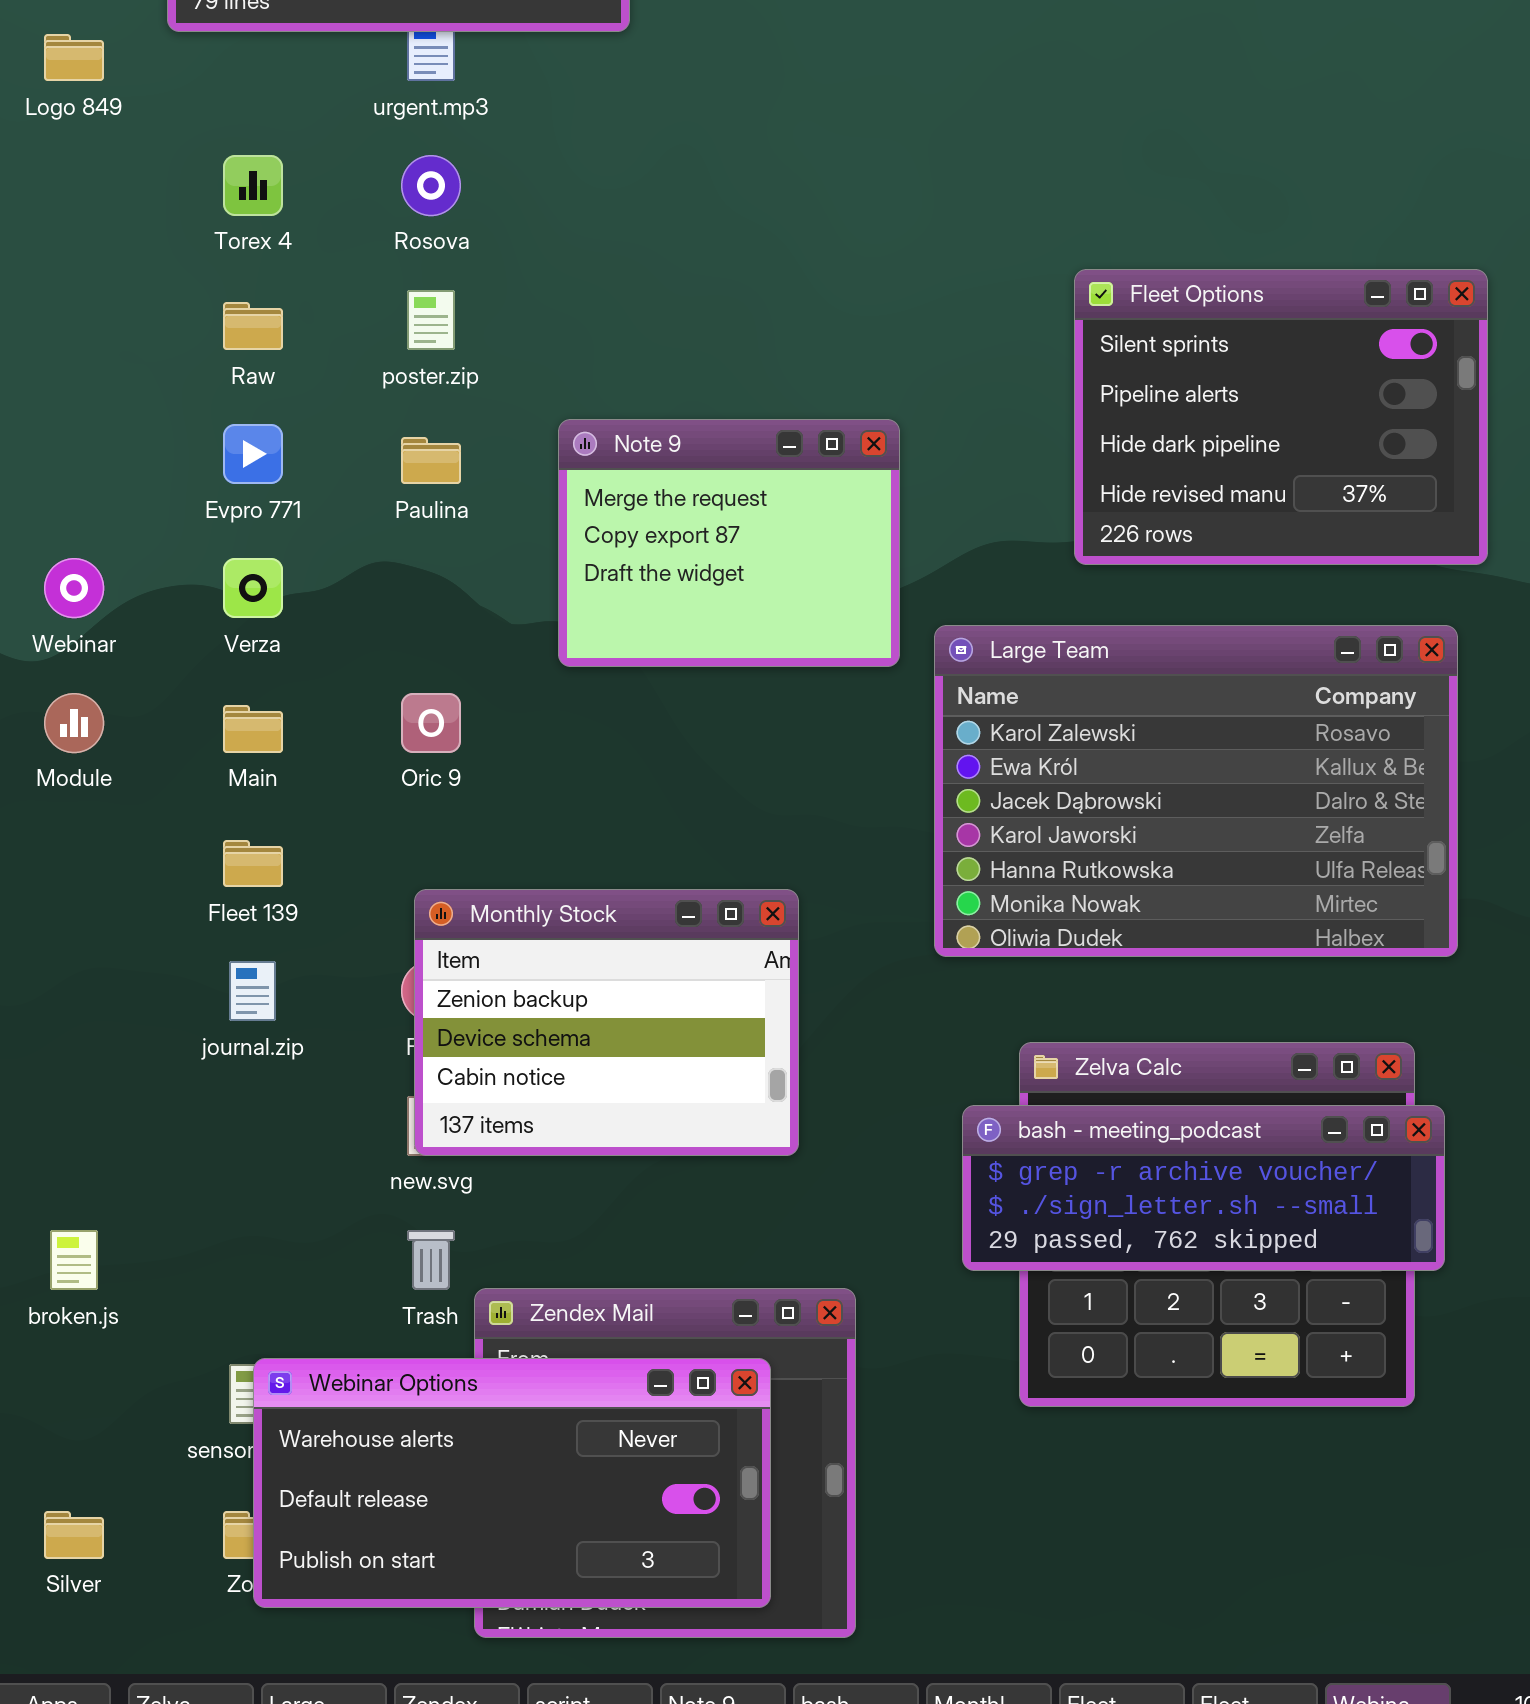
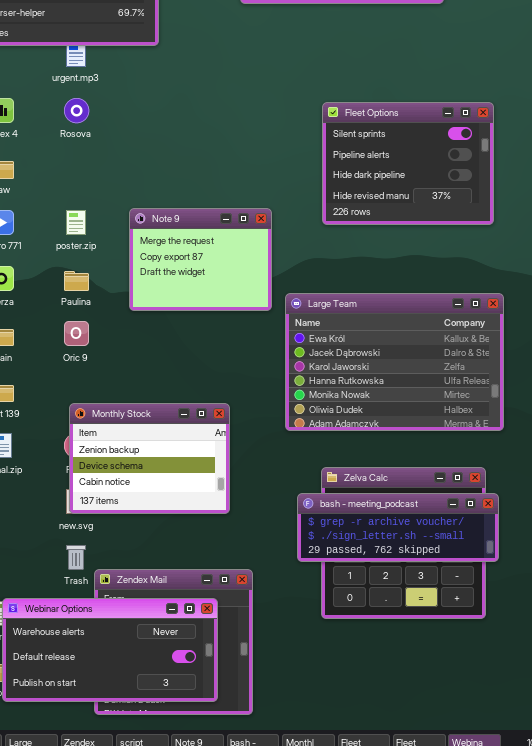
Fleet Options: [1074,269,1488,565] -> [322,102,494,225], moved
poster.zip: [407,290,455,350] -> [66,210,86,235], moved
Paulina: [401,437,461,484] -> [64,271,89,291], moved
Large Team: [934,625,1458,957] -> [285,293,504,431], scrolled down 1 row

